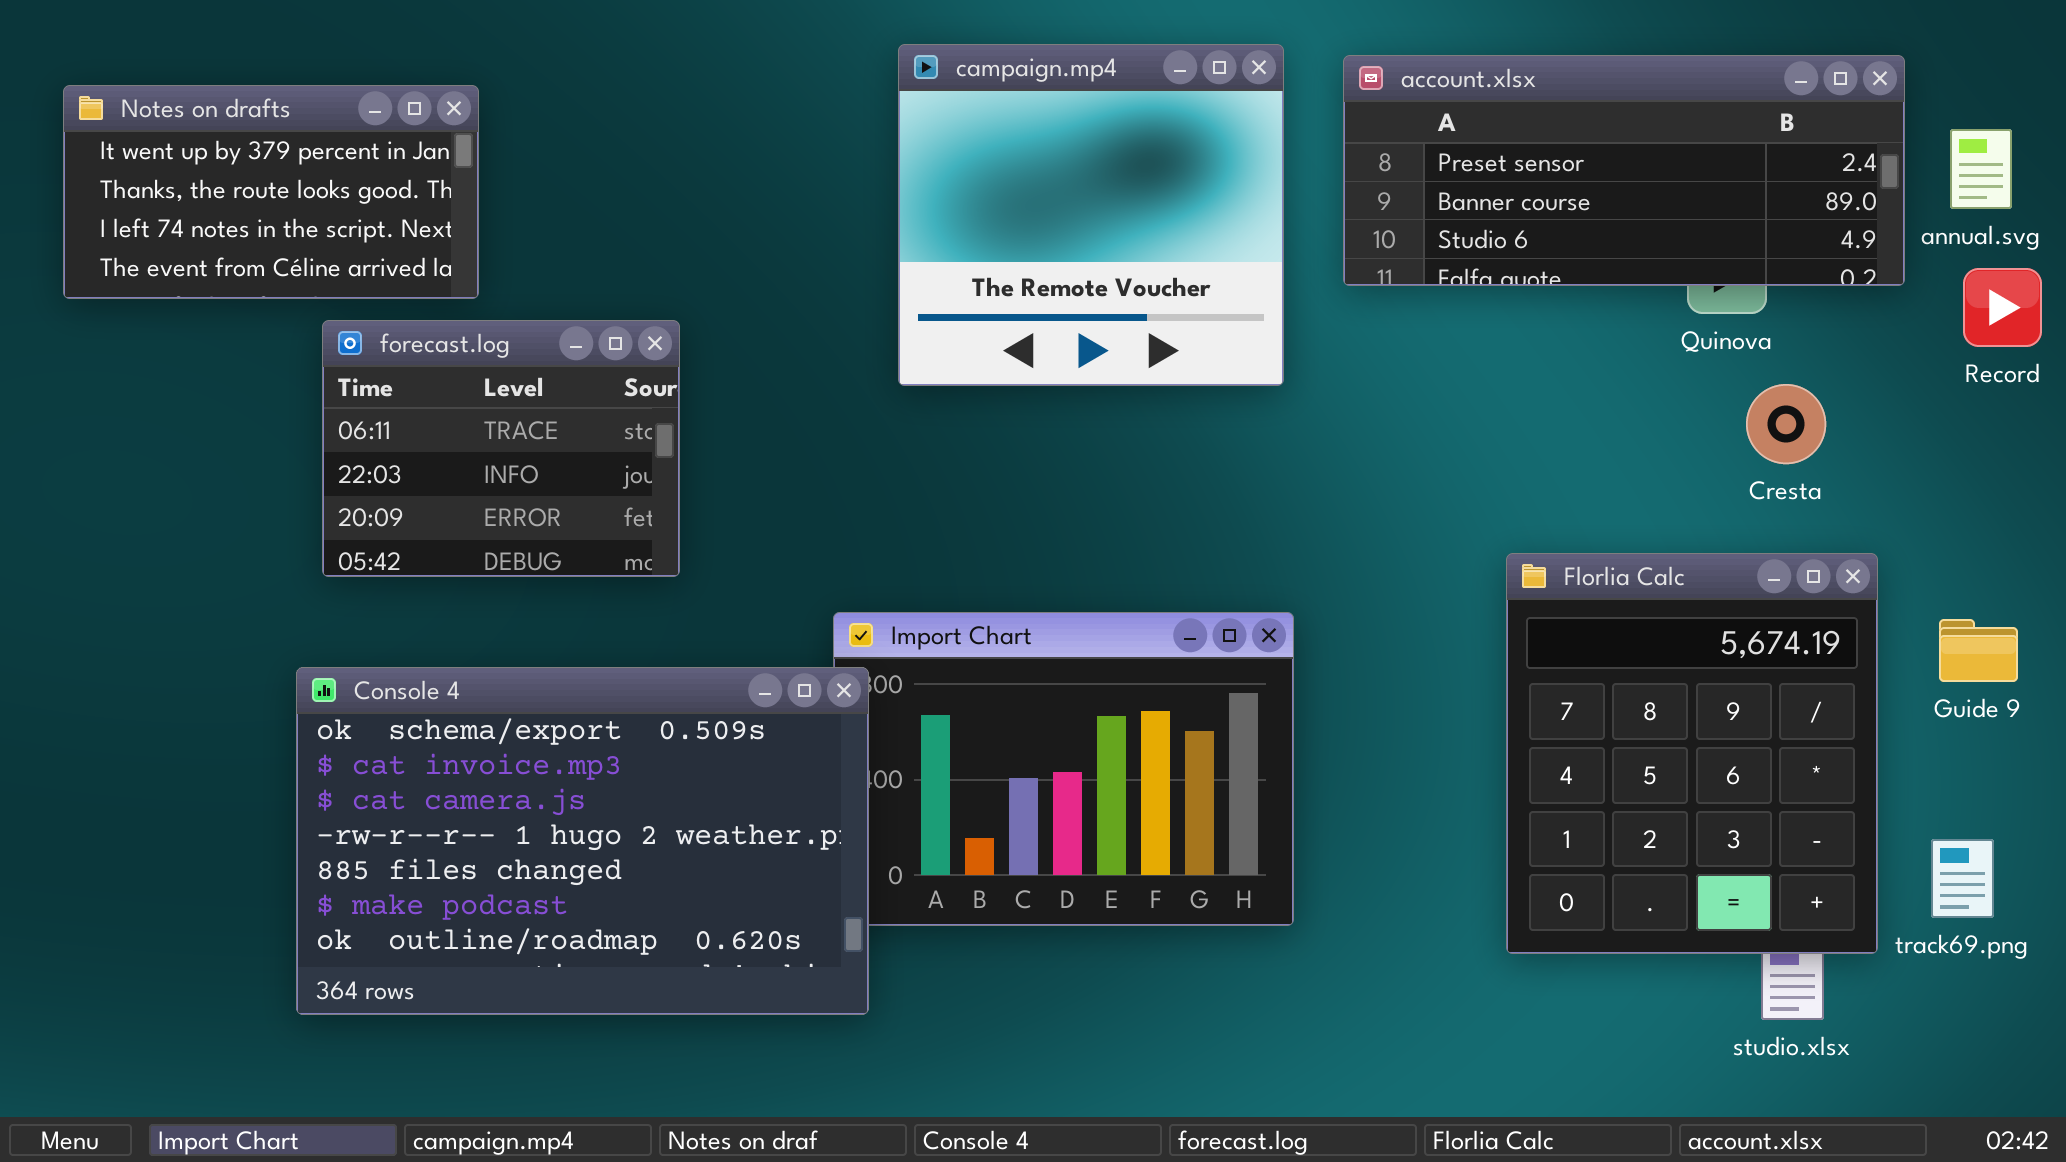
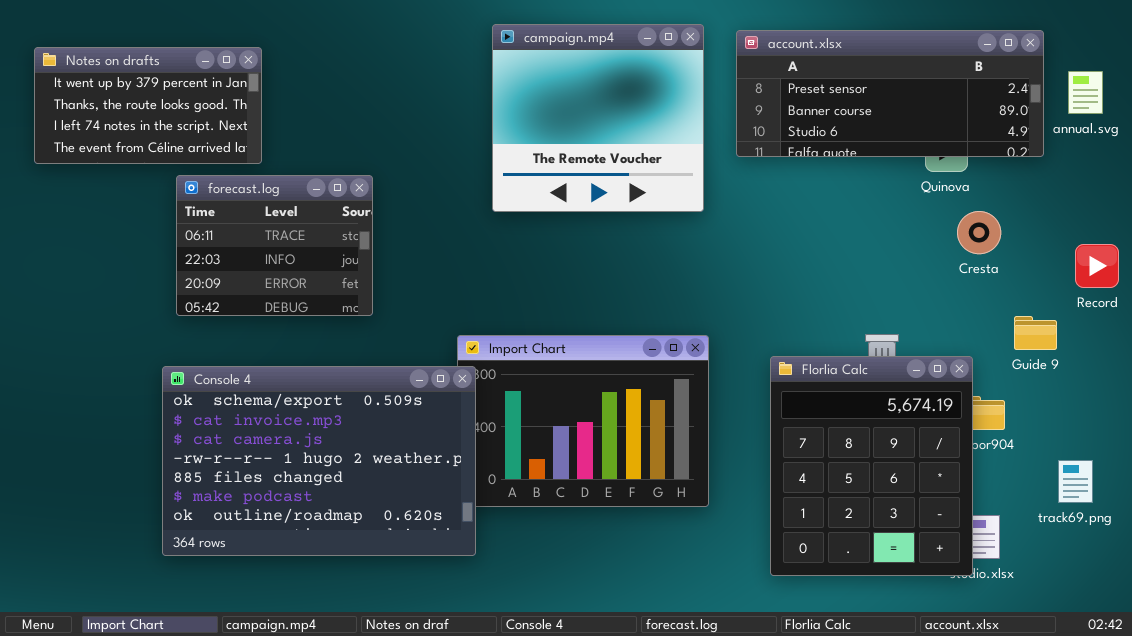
Record: [1963,268,2042,347] -> [1075,244,1119,288], moved
Florlia Calc: [1506,553,1878,954] -> [770,356,973,576], moved
Guide 9: [1939,619,2018,682] -> [1014,316,1057,350], moved

